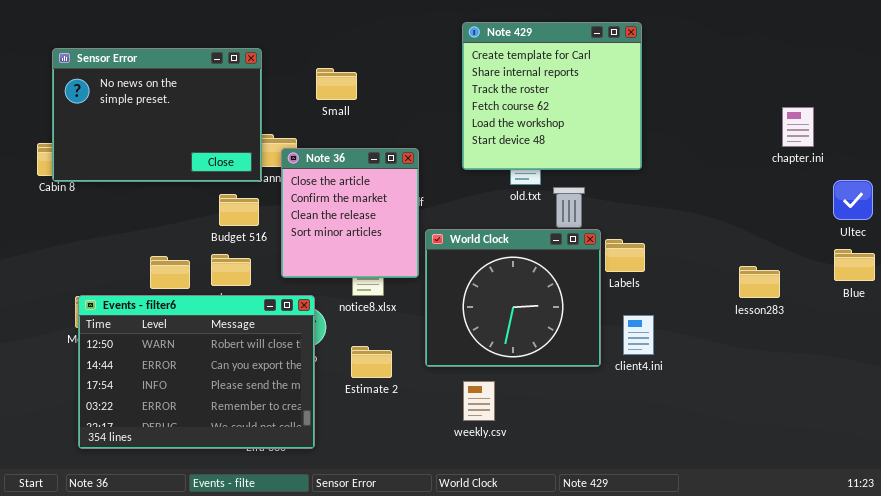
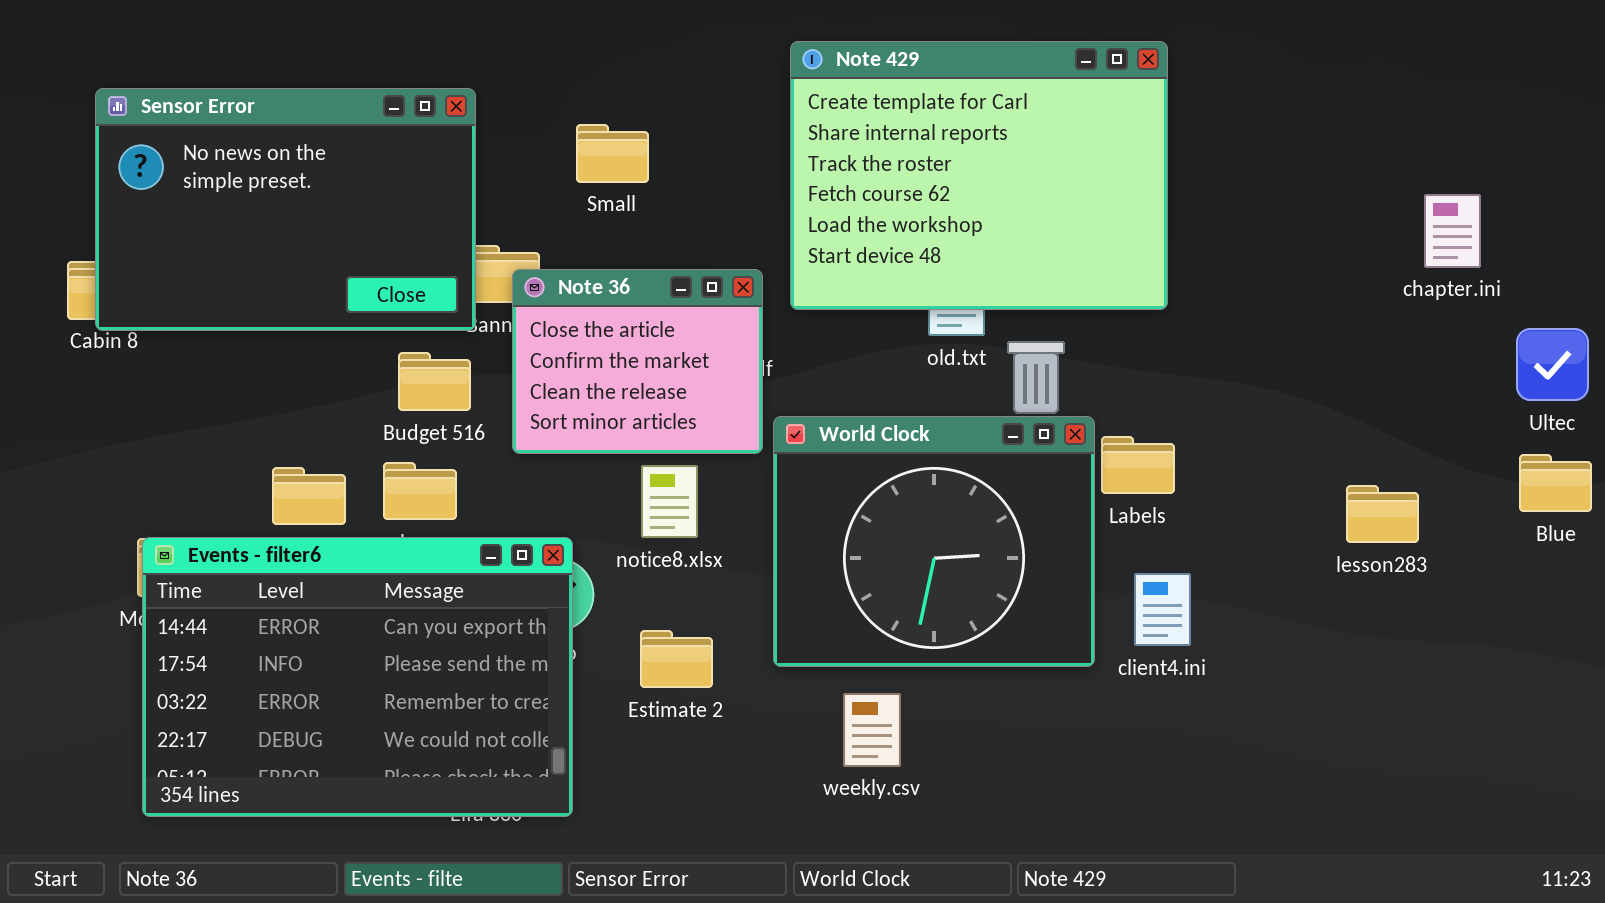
Note 429: [462,22,642,170] -> [790,41,1168,310], resized
Note 36: [281,148,419,278] -> [512,269,763,454], resized
Events - filter6: [78,295,315,449] -> [142,537,573,817], scrolled down 1 row

